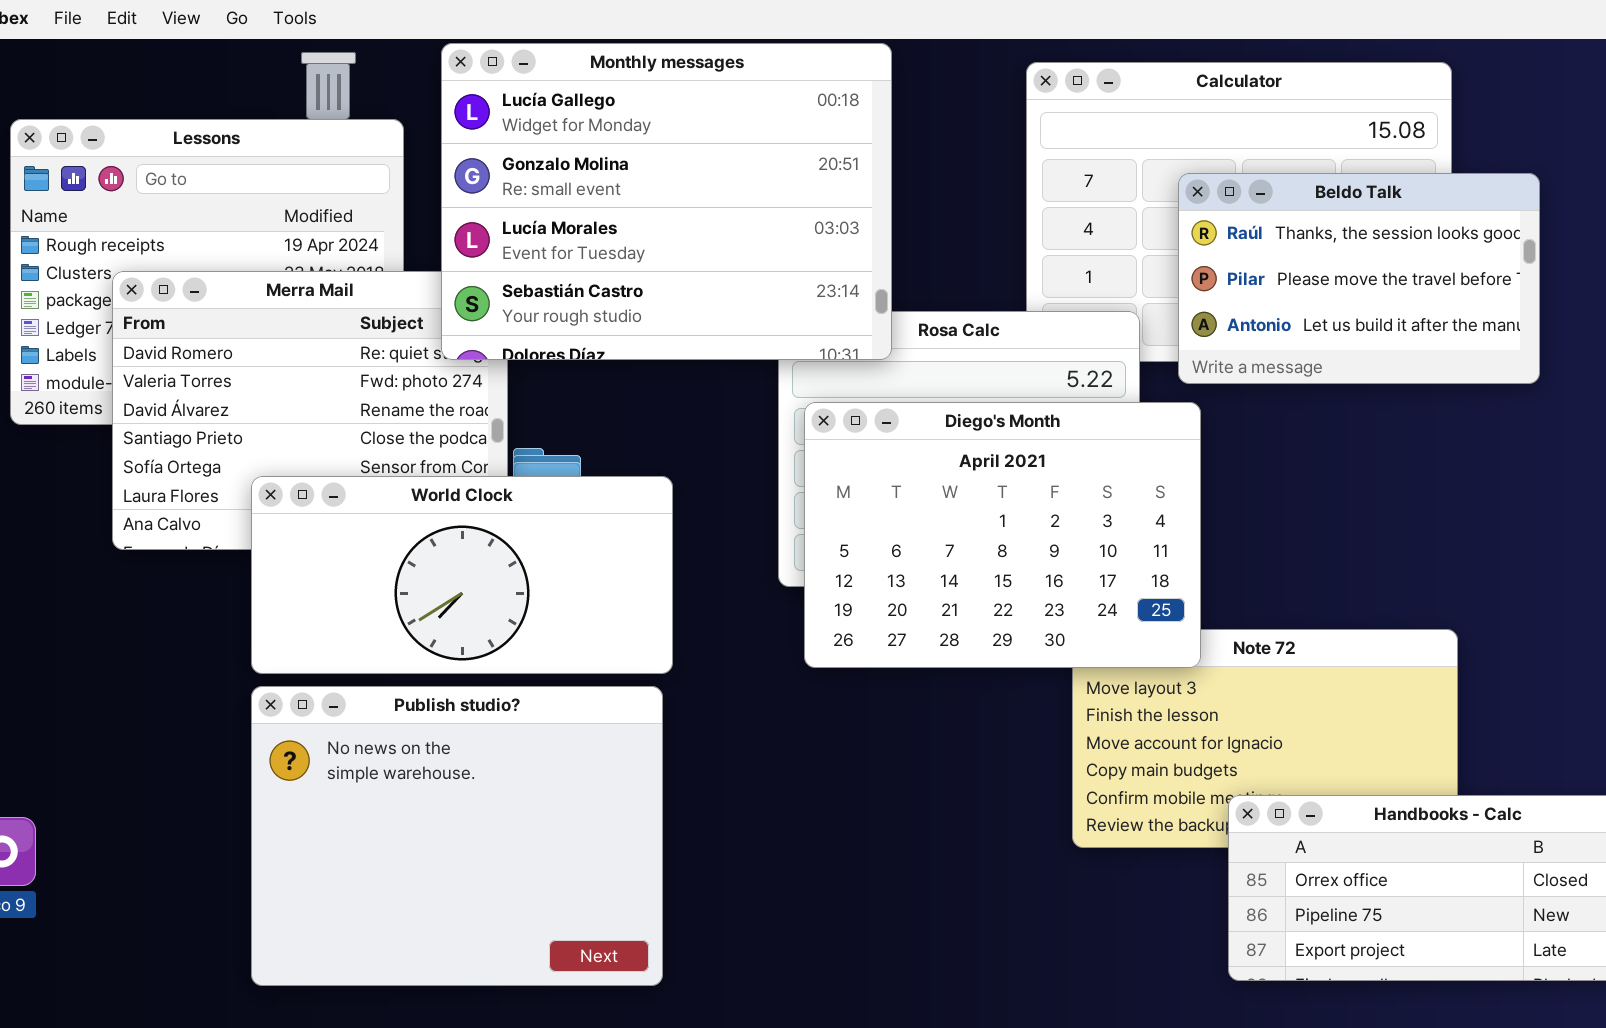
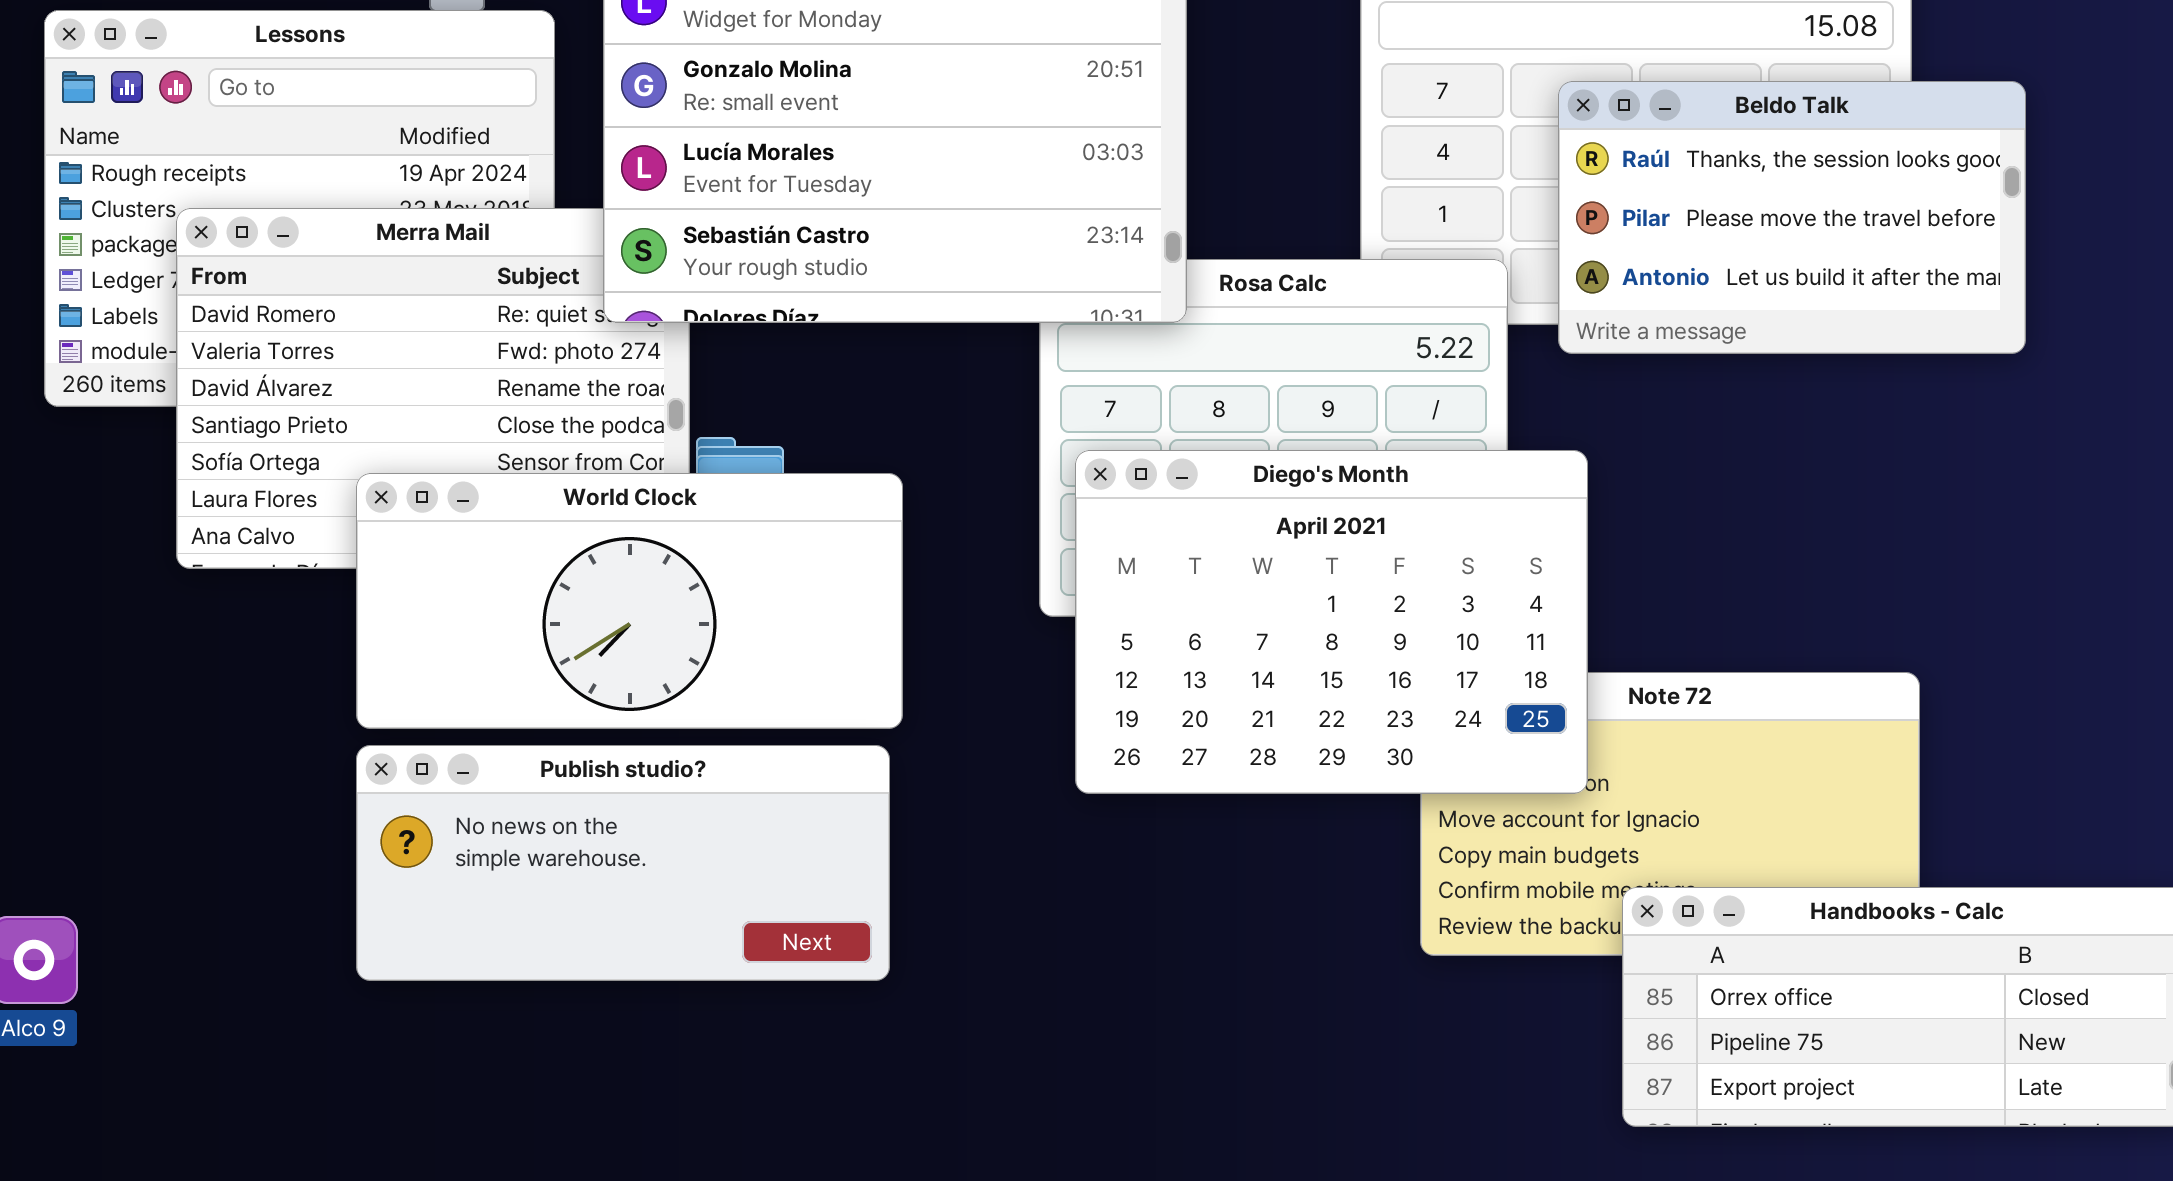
Diego's Month: [804,402,1201,668] -> [1075,450,1588,794], moved
Publish studio?: [251,686,663,986] -> [356,745,890,981], resized

